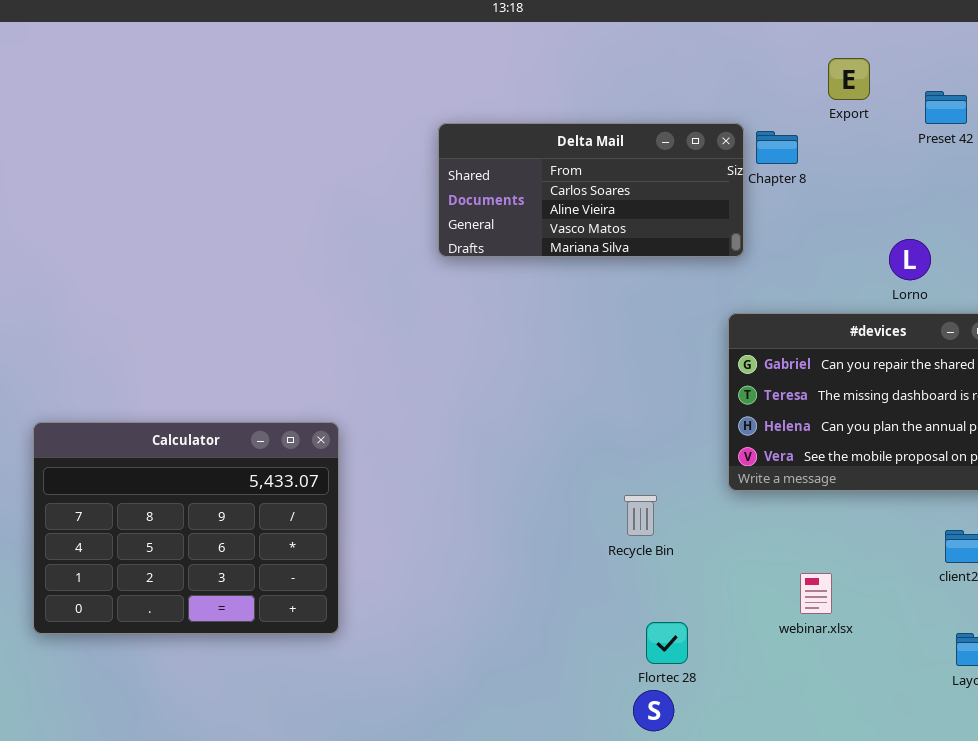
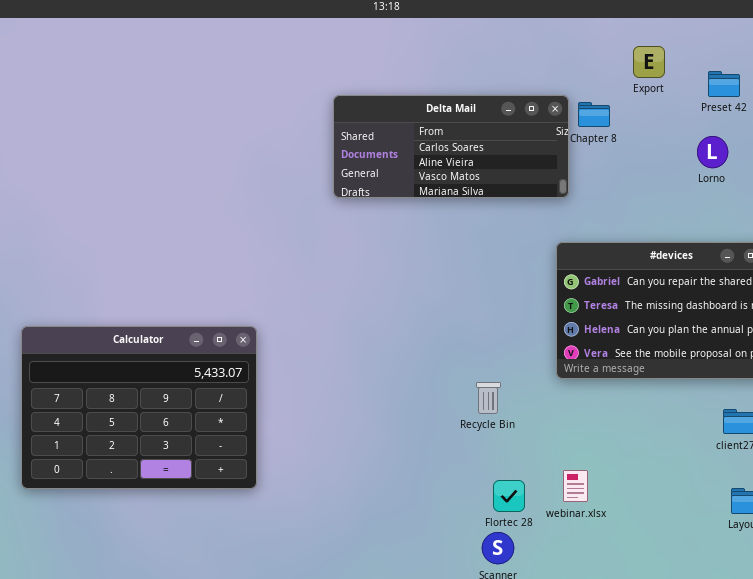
Lorno: [889,239,931,280] -> [697,136,728,168], moved
webinar.xlsx: [800,573,832,614] -> [563,470,588,502], moved

